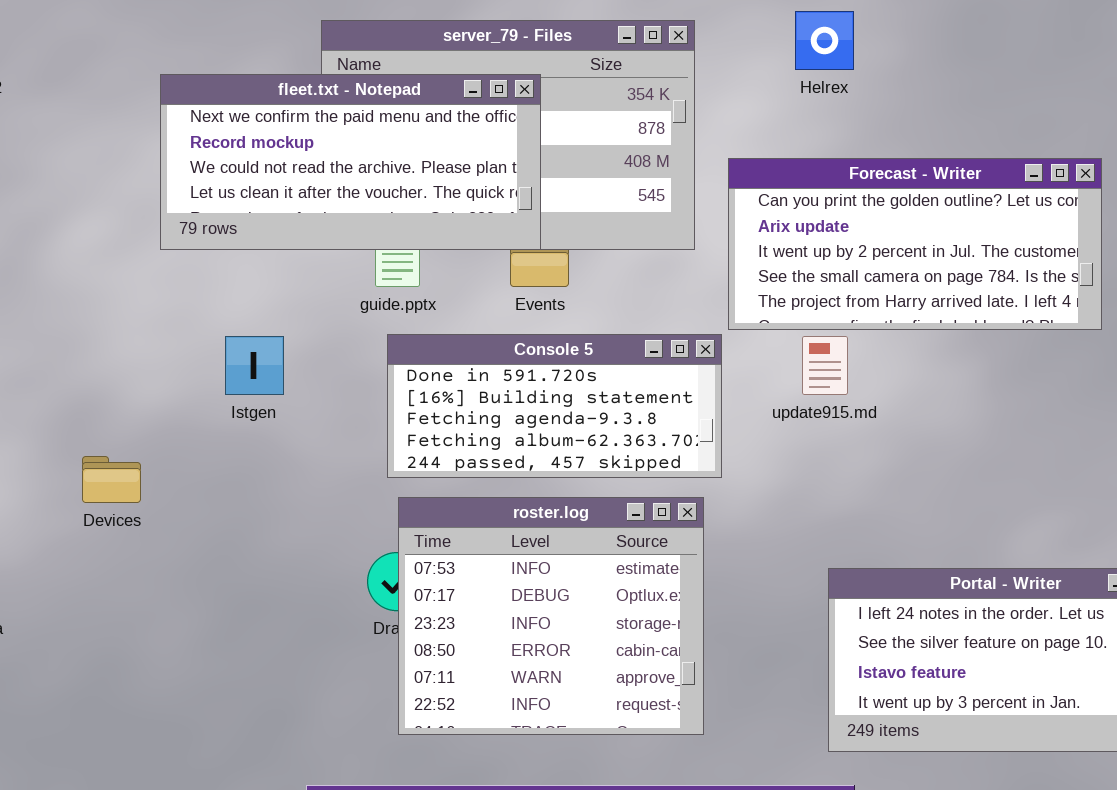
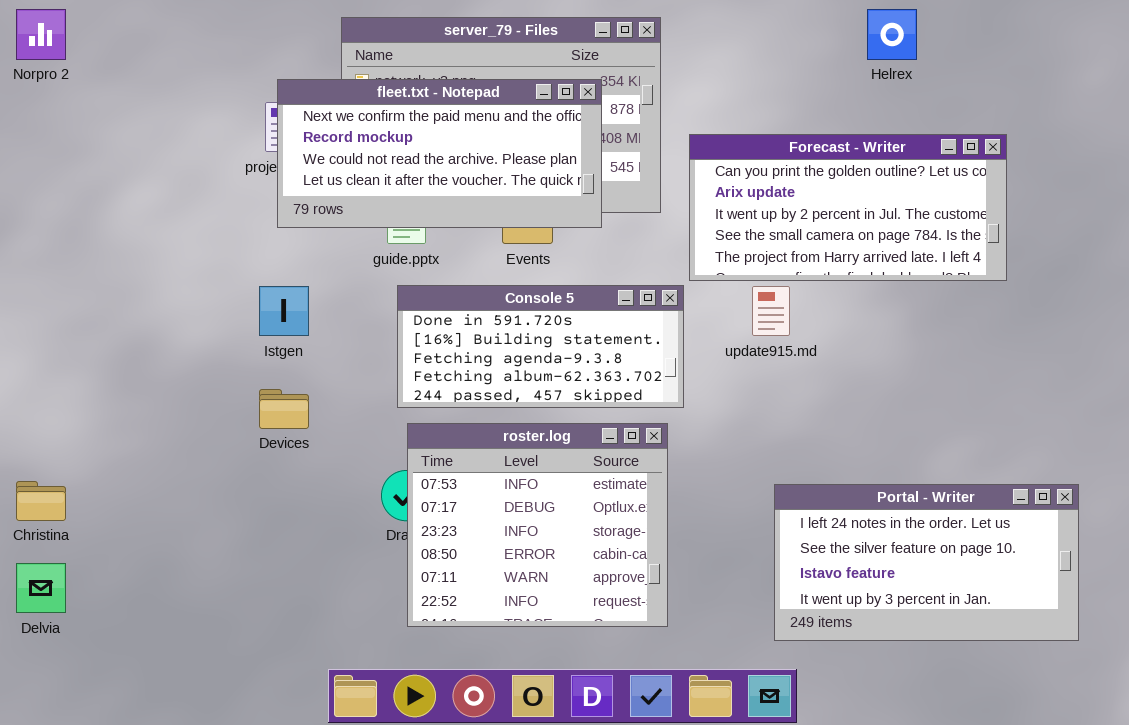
Helrex: [795,11,854,70] -> [867,9,917,60], moved
fleet.txt - Notepad: [160,74,541,250] -> [277,79,602,228], moved
Devices: [82,456,141,503] -> [259,389,309,429], moved

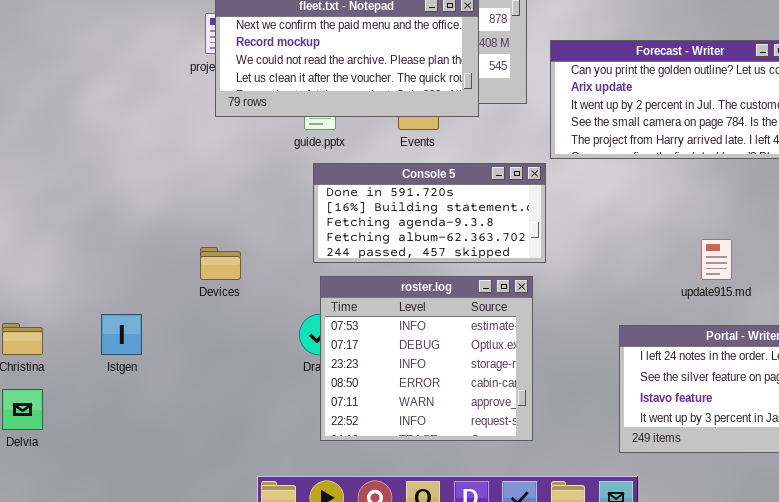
Istgen: [259,286,309,336] -> [101,314,142,355], moved
update915.md: [752,286,790,336] -> [701,239,732,280], moved

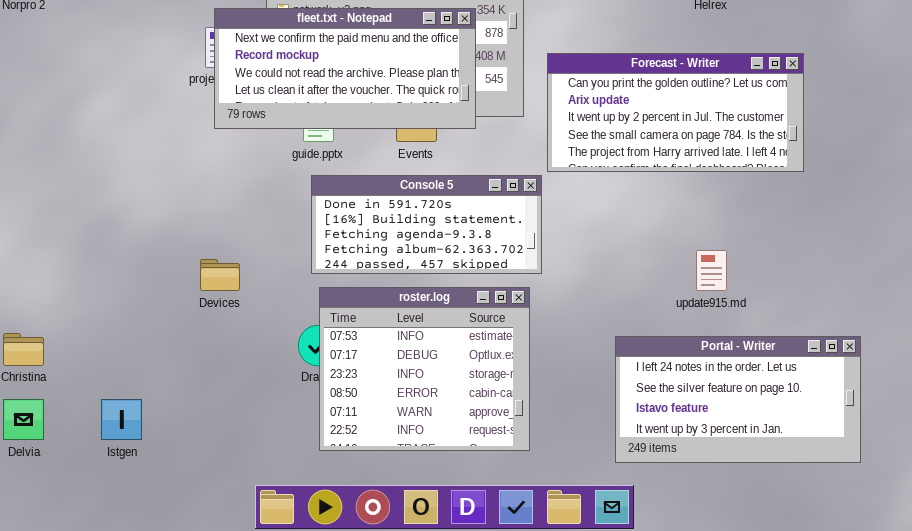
Istgen: [101,314,142,355] -> [101,399,142,440], moved

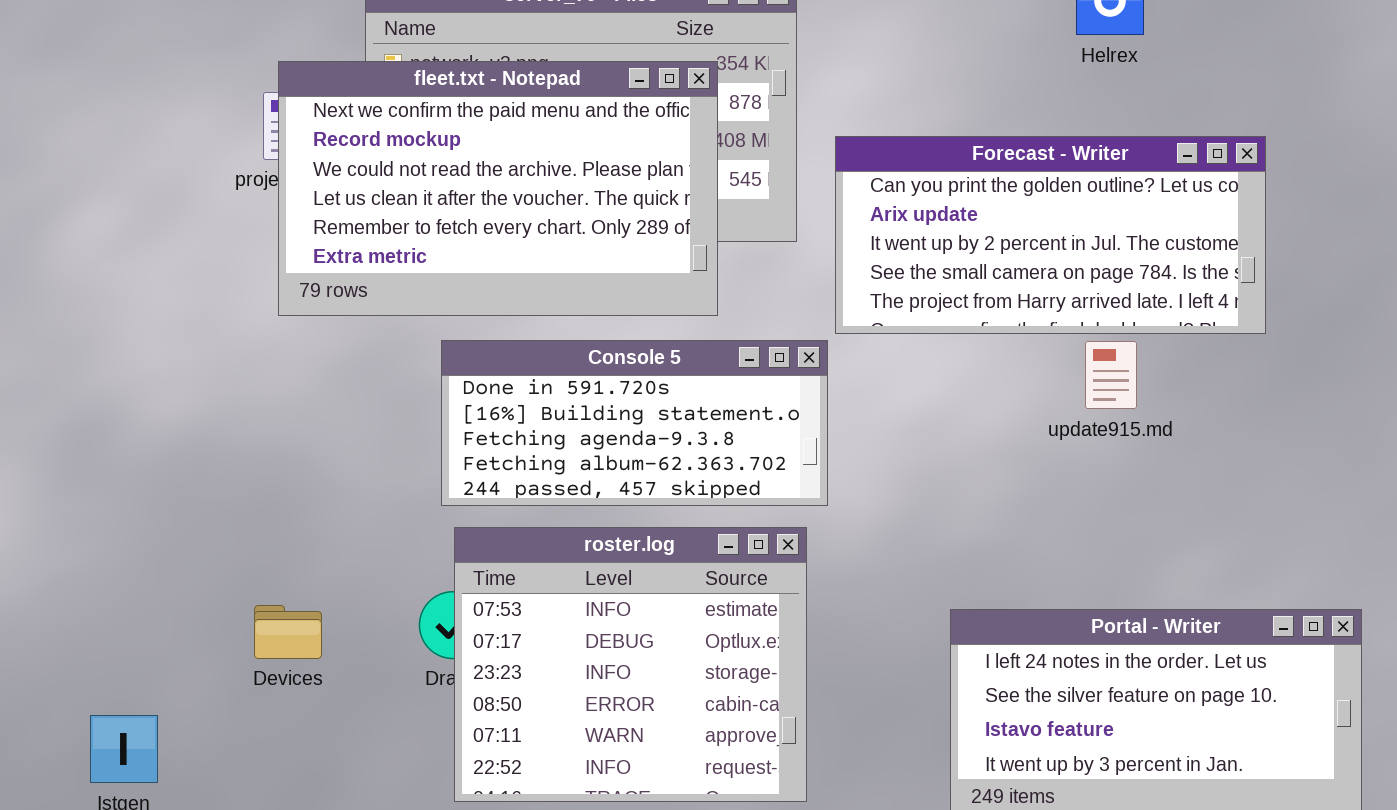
fleet.txt - Notepad: [214,8,476,129] -> [278,61,718,316], resized
update915.md: [696,250,727,291] -> [1085,341,1137,409], moved
Devices: [200,259,240,291] -> [254,605,322,659], moved

